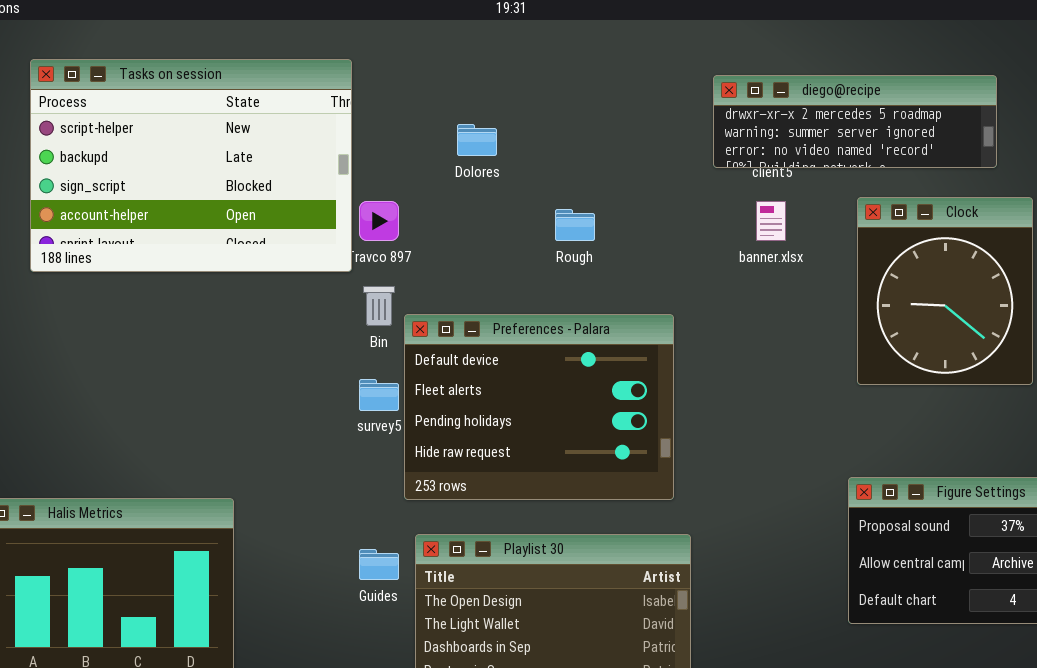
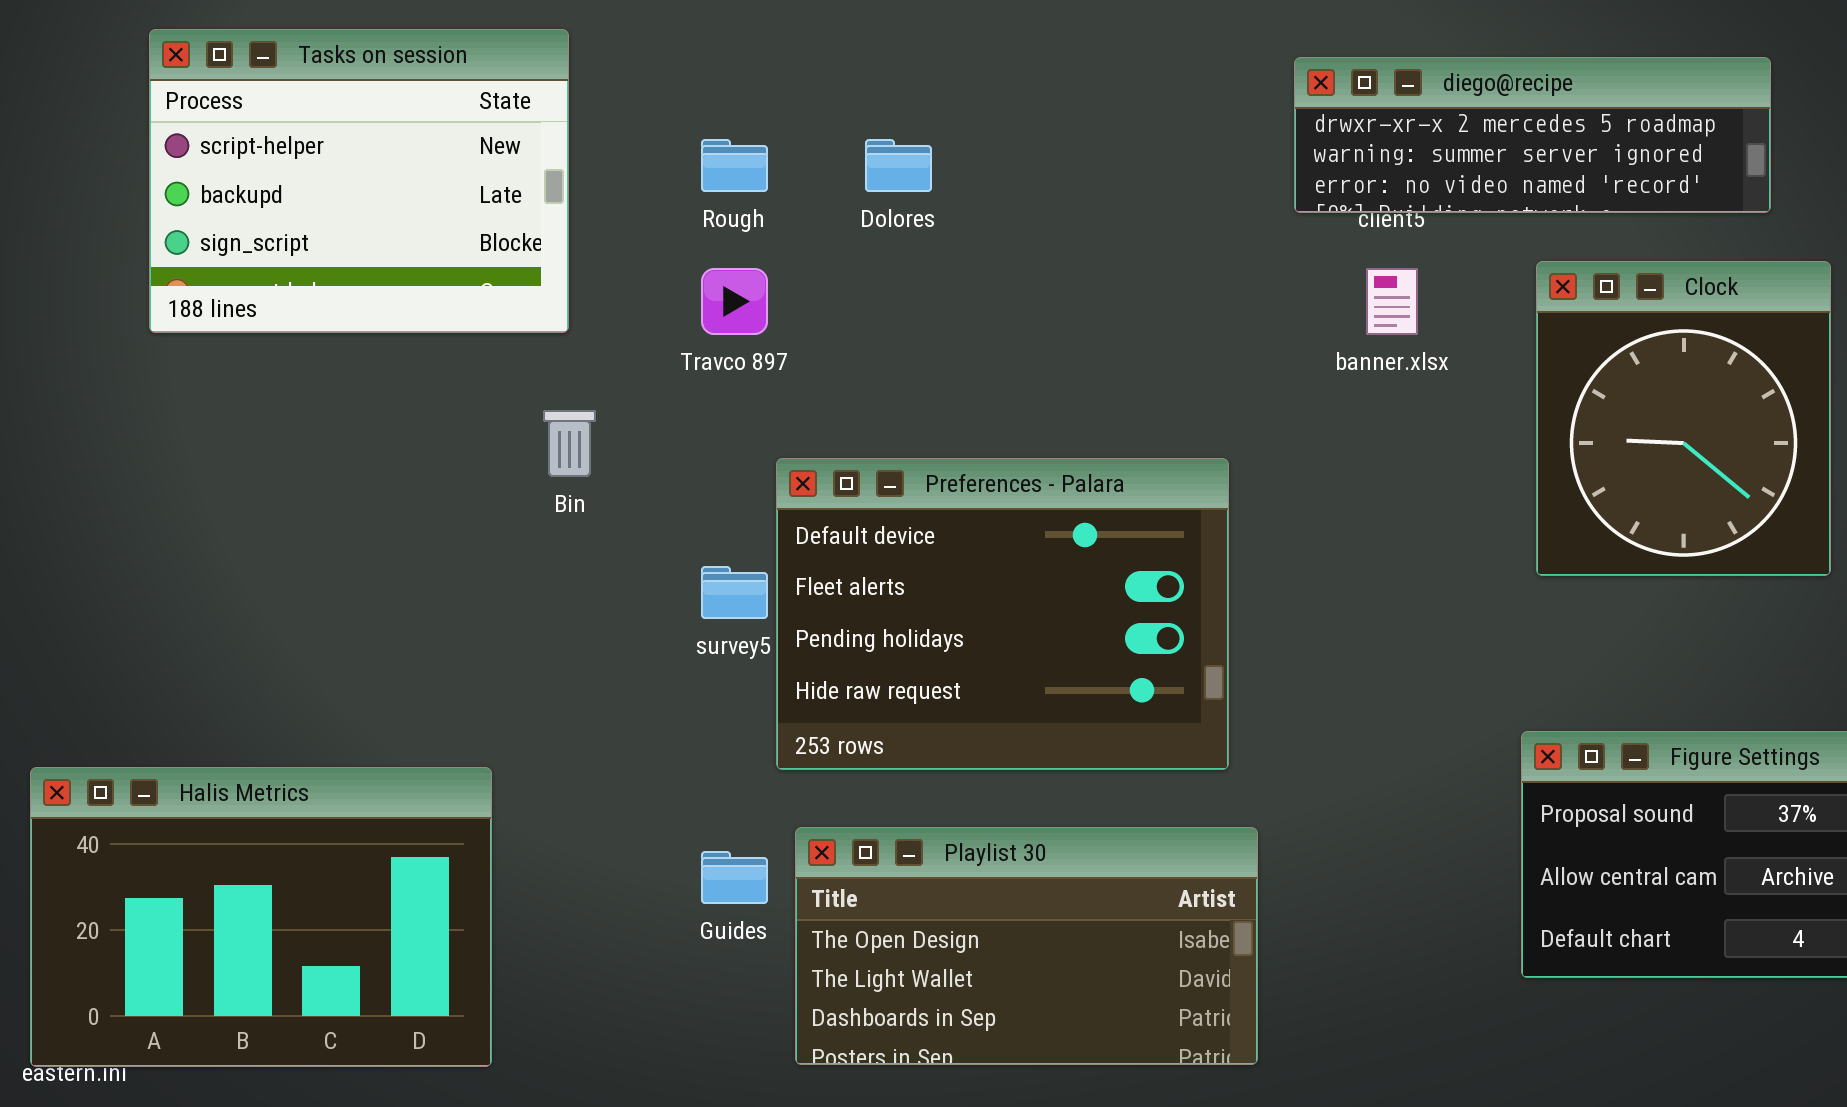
Tasks on session: [30,59,352,272] -> [149,29,569,333], resized
Rough: [555,209,595,241] -> [701,139,768,192], moved
Bin: [363,286,395,326] -> [543,410,596,477], moved

